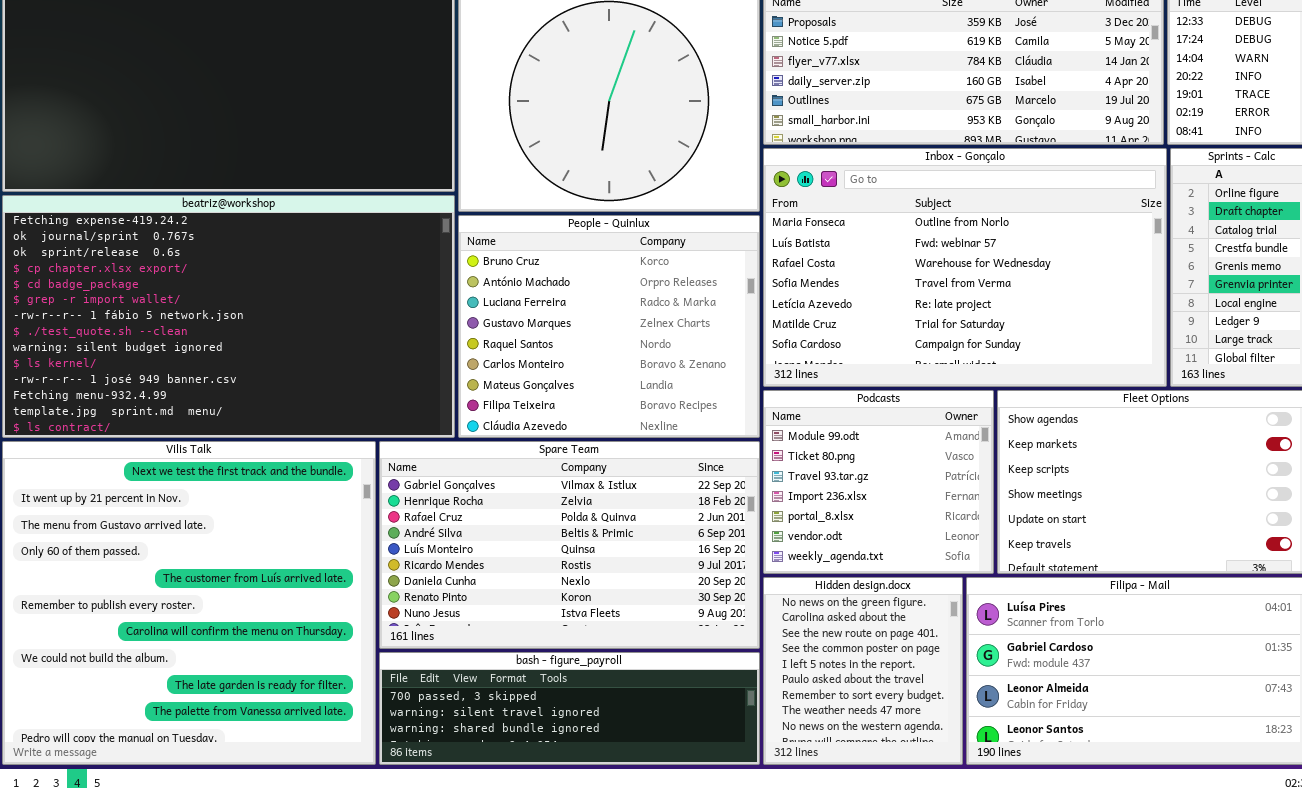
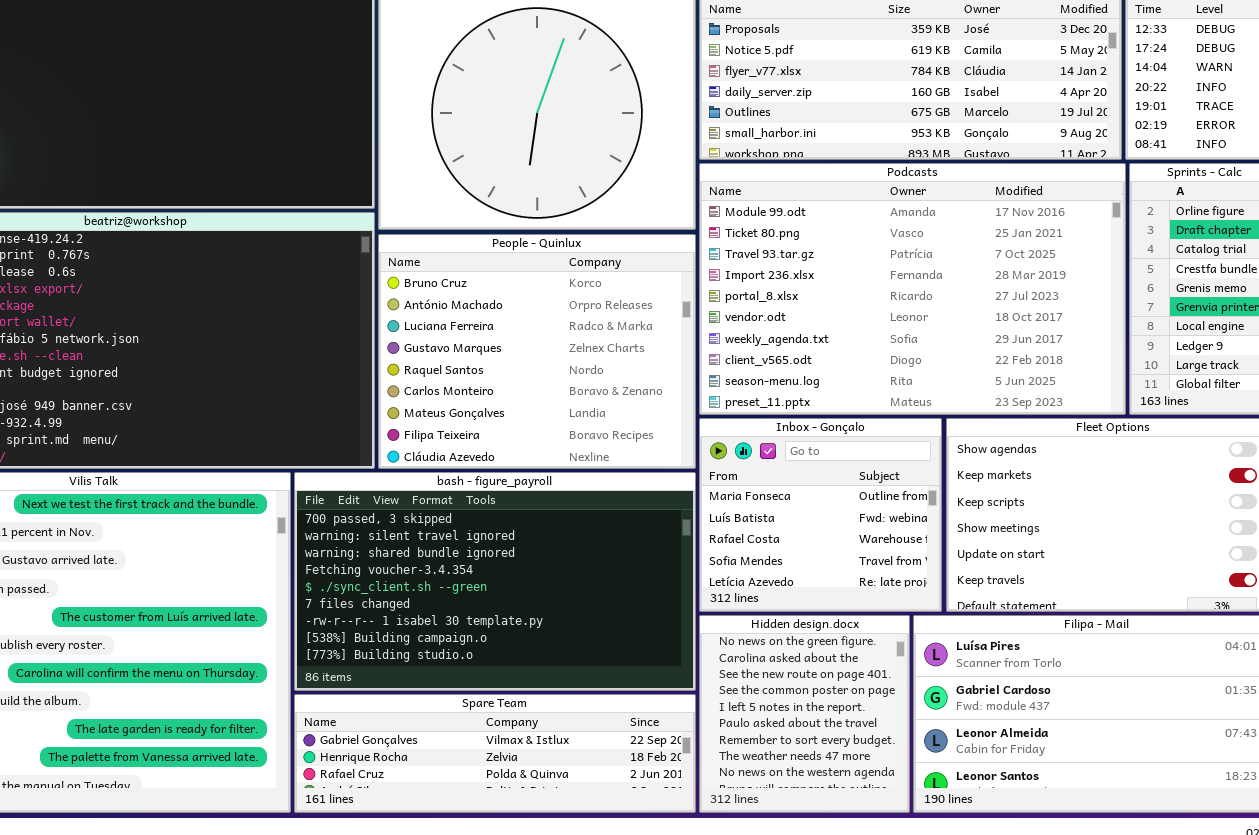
Inbox - Gonçalo: [763,148,1167,387] -> [699,418,942,612], moved, resized
Podcasts: [763,390,994,574] -> [699,163,1126,415], moved, resized
Spare Team: [379,441,760,649] -> [294,694,696,813], moved, resized
bash - figure_payroll: [379,652,760,765] -> [294,472,696,691], moved, resized

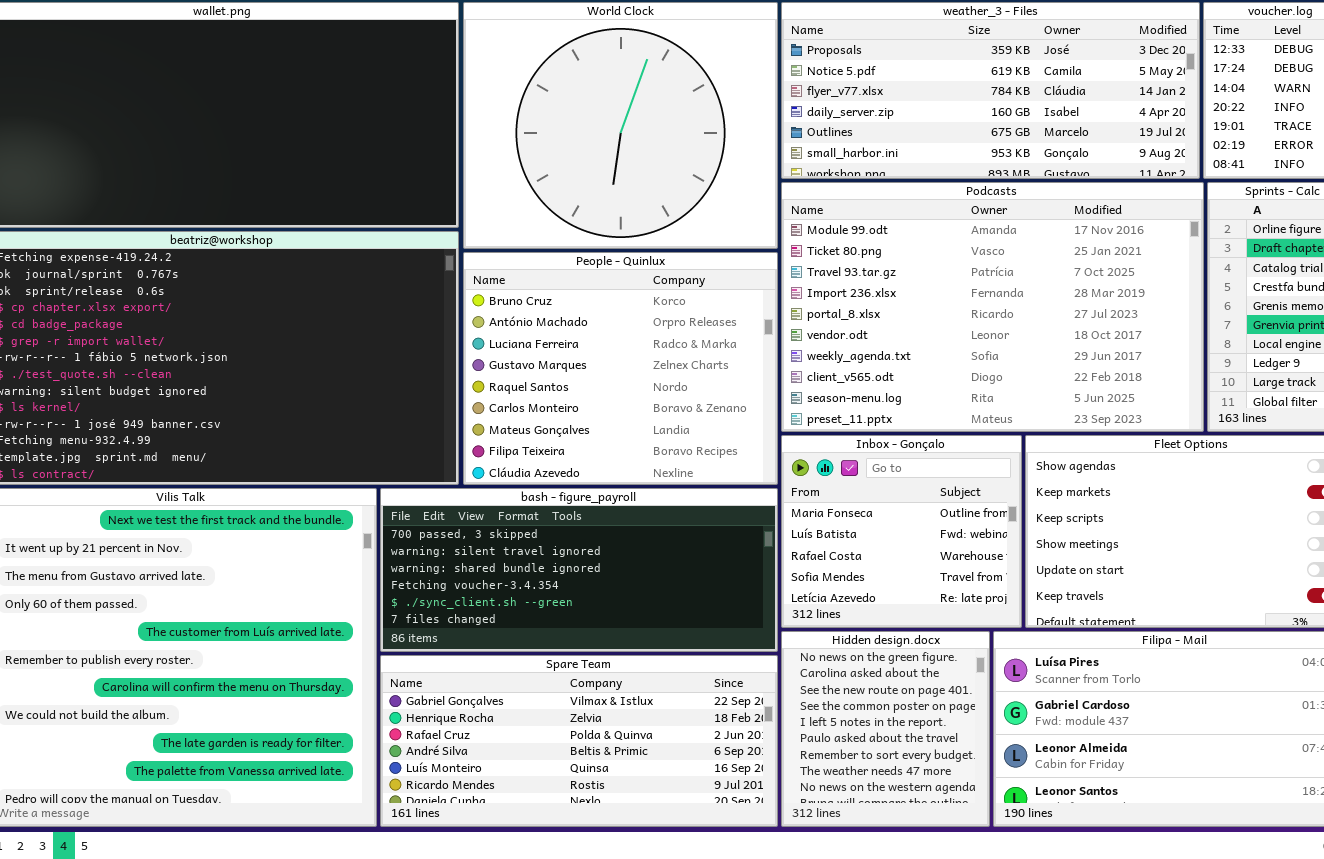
bash - figure_payroll: [294,472,696,691] -> [380,488,778,652], resized
Spare Team: [294,694,696,813] -> [380,655,778,827], resized

